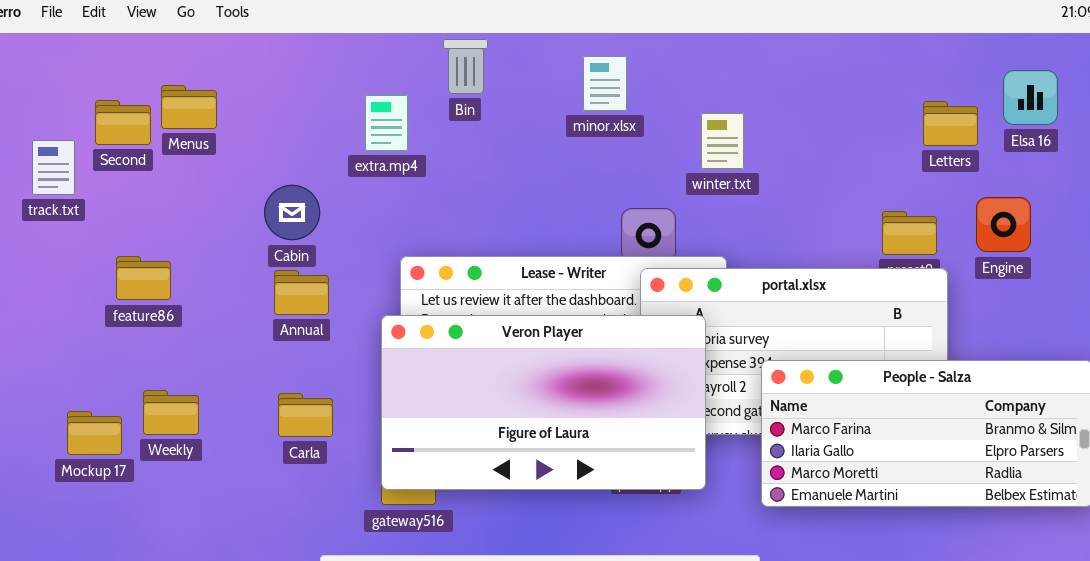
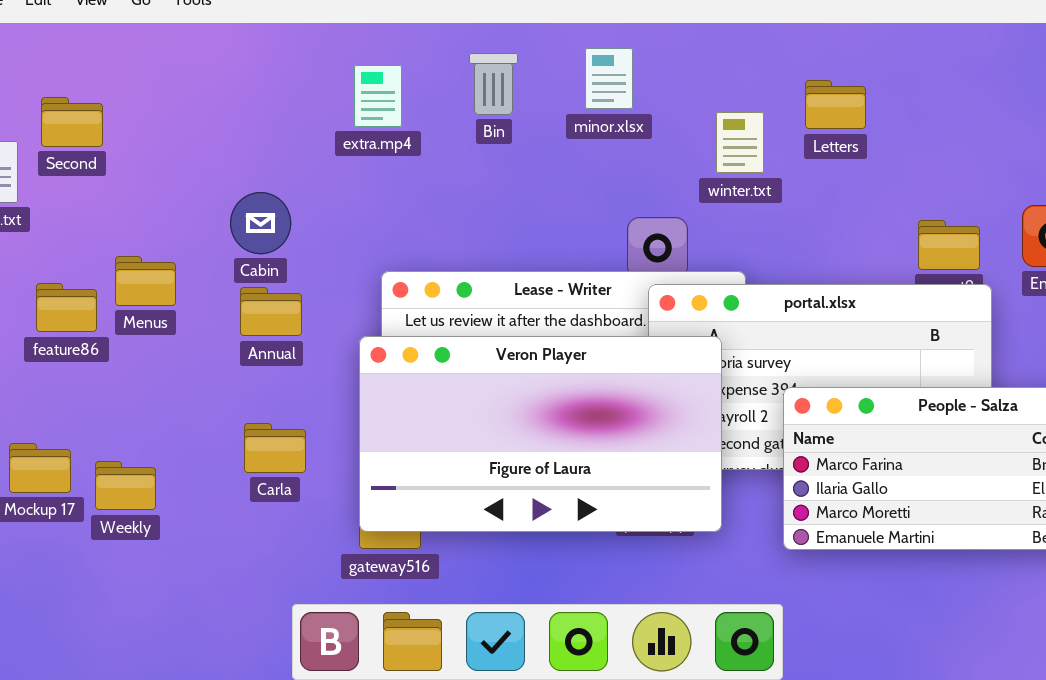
Bin: [443,39,488,94] -> [469,53,518,115], moved
Menus: [161,85,217,129] -> [115,256,176,306], moved
extra.mp4: [365,95,408,151] -> [354,65,402,127], moved
Letters: [923,101,978,146] -> [805,80,866,129], moved
feature86: [116,256,171,300] -> [36,283,97,332], moved
Weekly: [143,390,199,435] -> [95,461,156,510], moved

